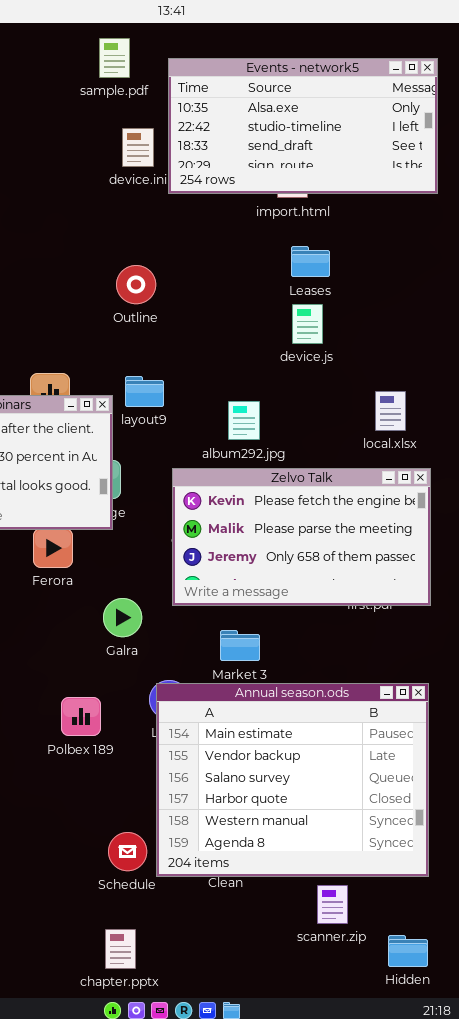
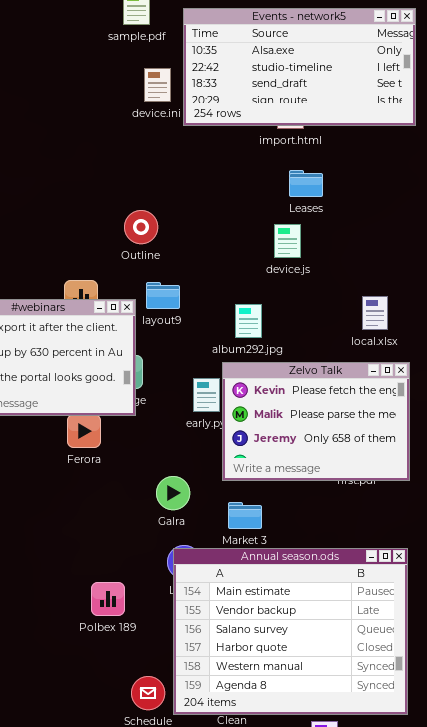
Outline: [116,265,156,304] -> [124,210,158,244], moved
device.js: [292,304,323,344] -> [274,224,301,258], moved
Zelvo Talk: [172,468,431,606] -> [222,362,410,481], resized
Galra: [103,598,142,637] -> [156,476,190,510], moved
Polbex 189: [61,697,101,736] -> [91,582,125,616], moved

